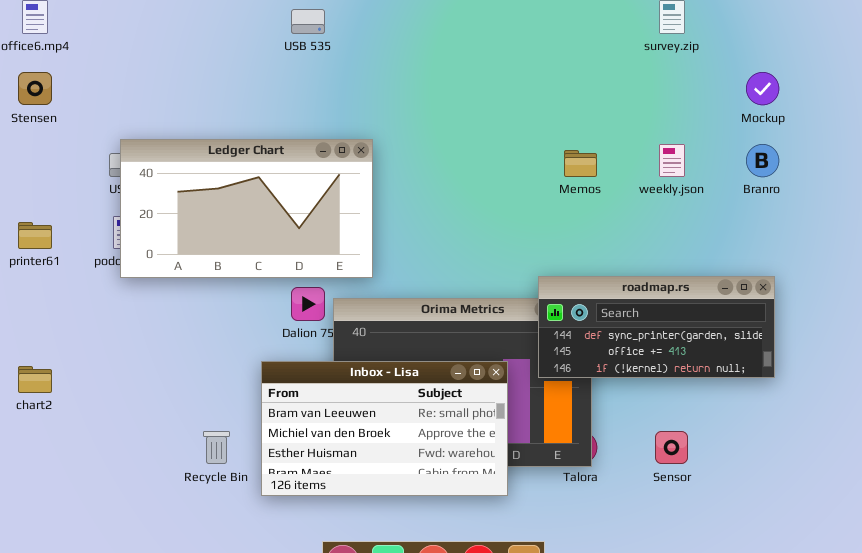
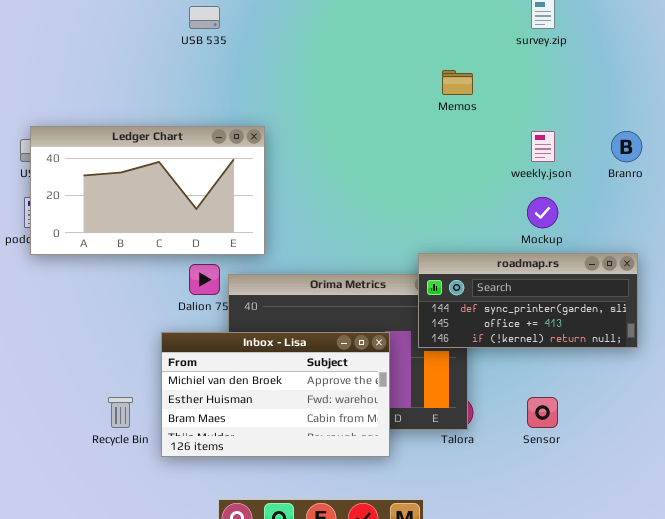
Mockup: [746,72,779,105] -> [527,197,558,228], moved
Memos: [564,150,597,177] -> [442,70,473,95], moved
Inbox - Lisa: [261,361,508,496] -> [161,332,390,457], scrolled down 1 row

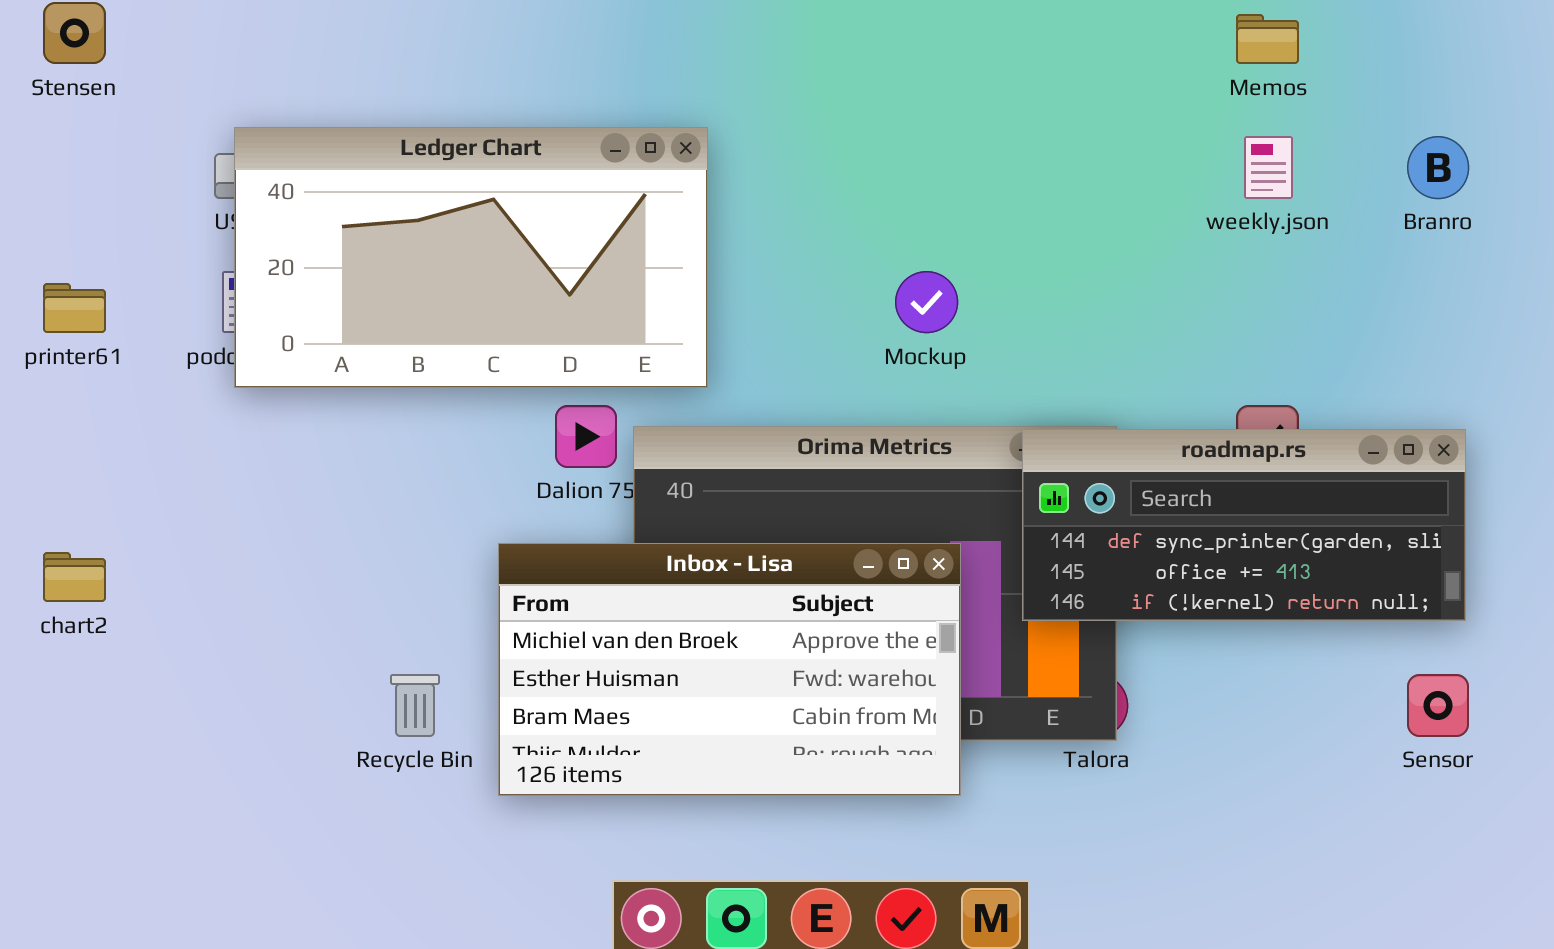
Memos: [442,70,473,95] -> [1236,14,1299,64], moved
Mockup: [527,197,558,228] -> [895,271,958,333], moved
roadmap.rs: [418,253,638,348] -> [1022,429,1466,621], moved
Sensor: [527,397,558,428] -> [1407,674,1469,737], moved

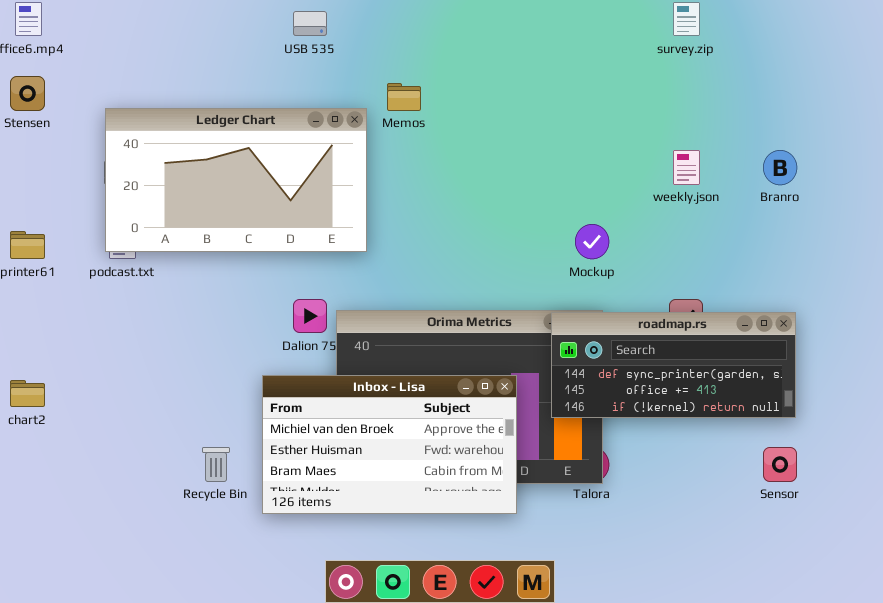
Memos: [1236,14,1299,64] -> [387,83,421,111], moved
Ledger Chart: [234,127,708,388] -> [105,108,367,252], moved
Mockup: [895,271,958,333] -> [575,224,609,259], moved

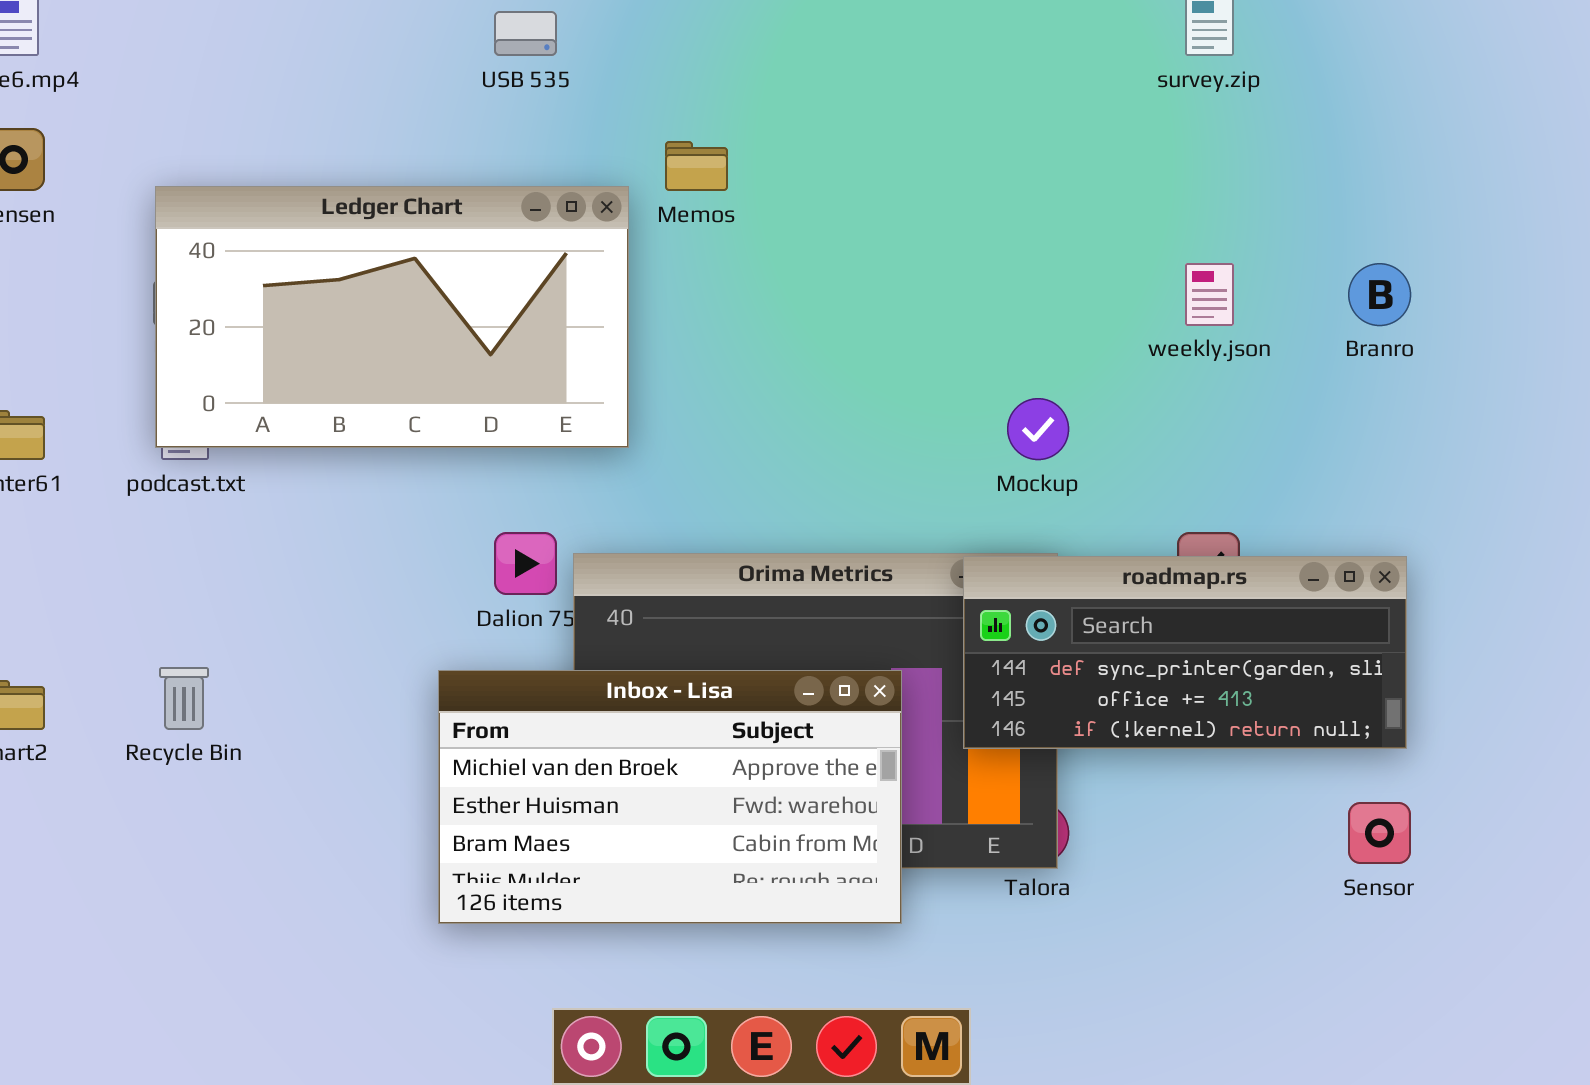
Recycle Bin: [202,447,230,482] -> [159,667,209,730], moved

